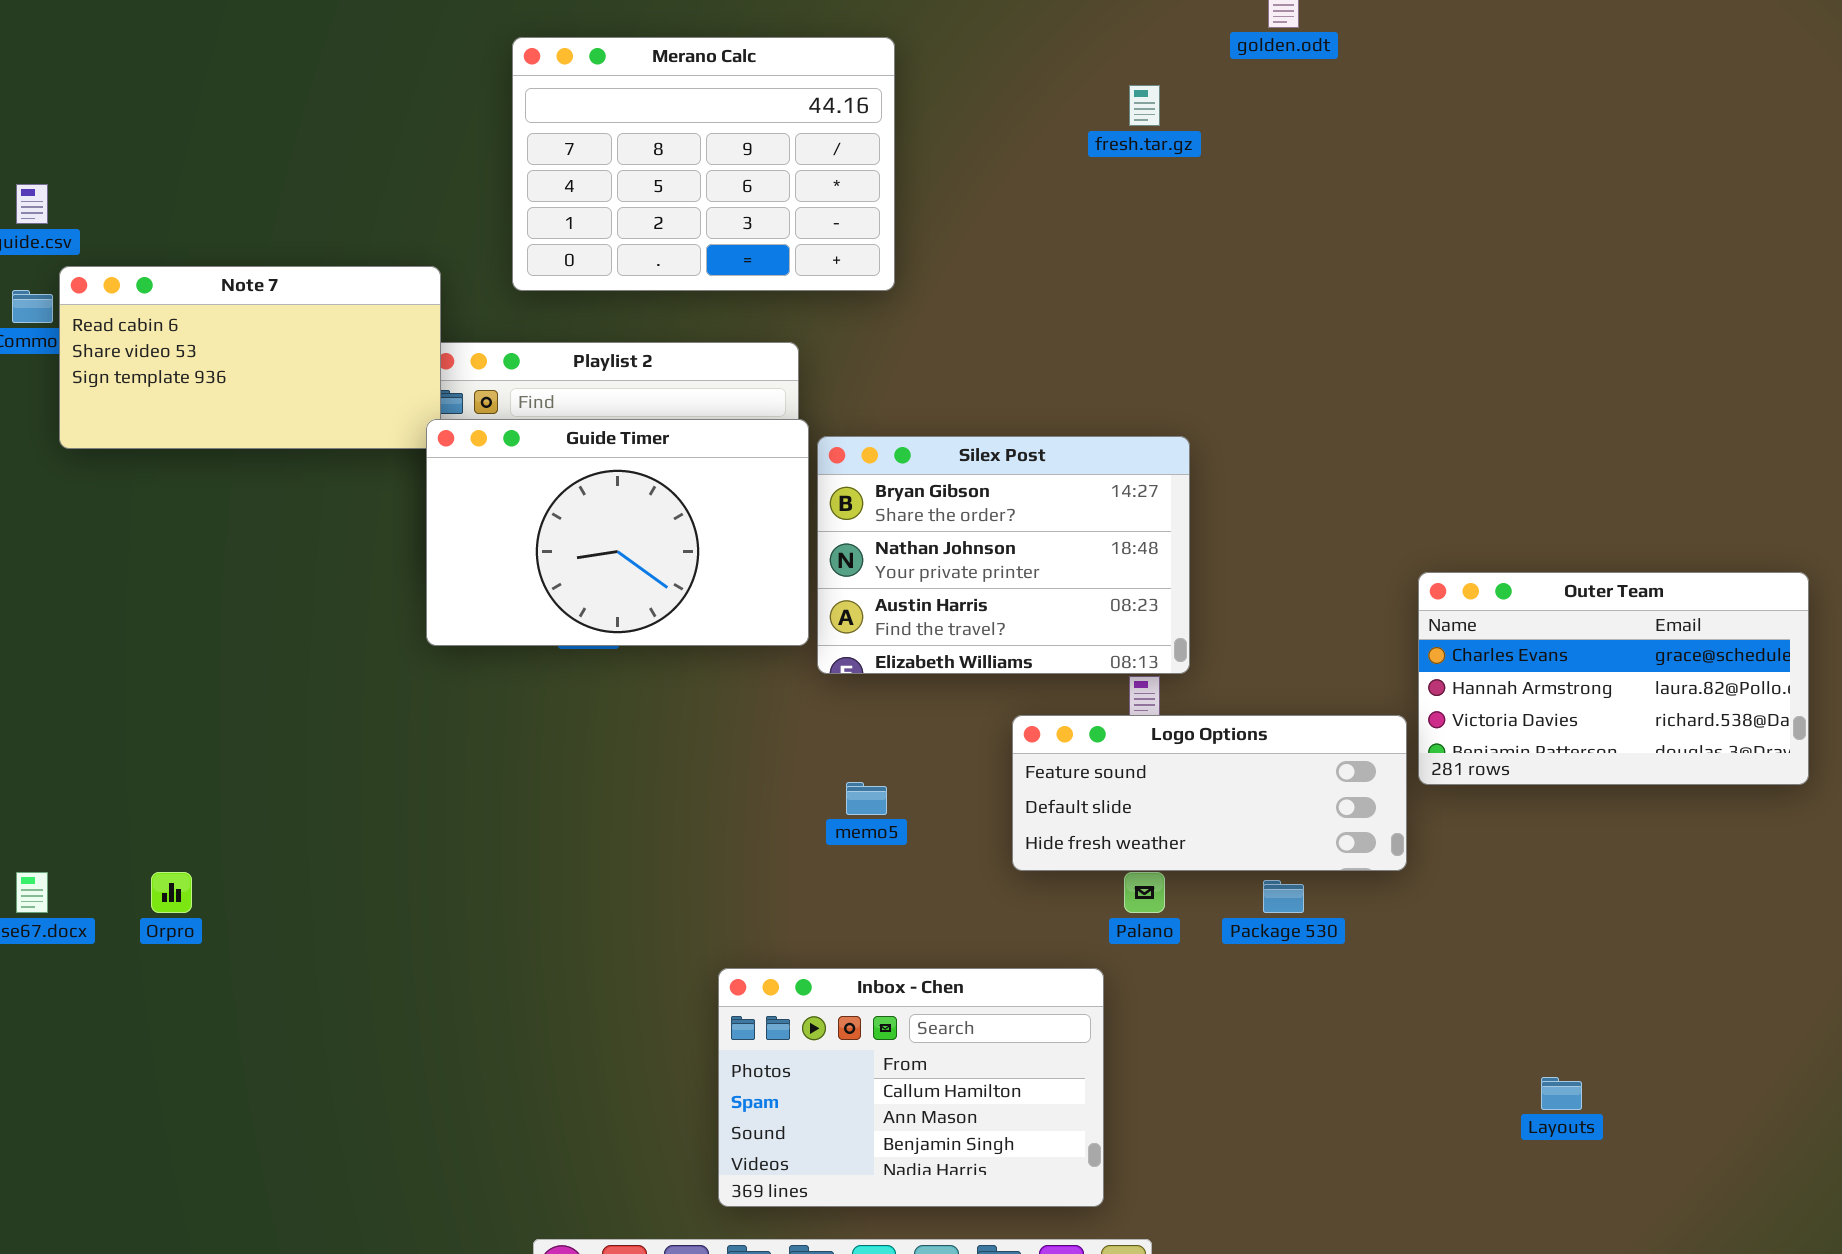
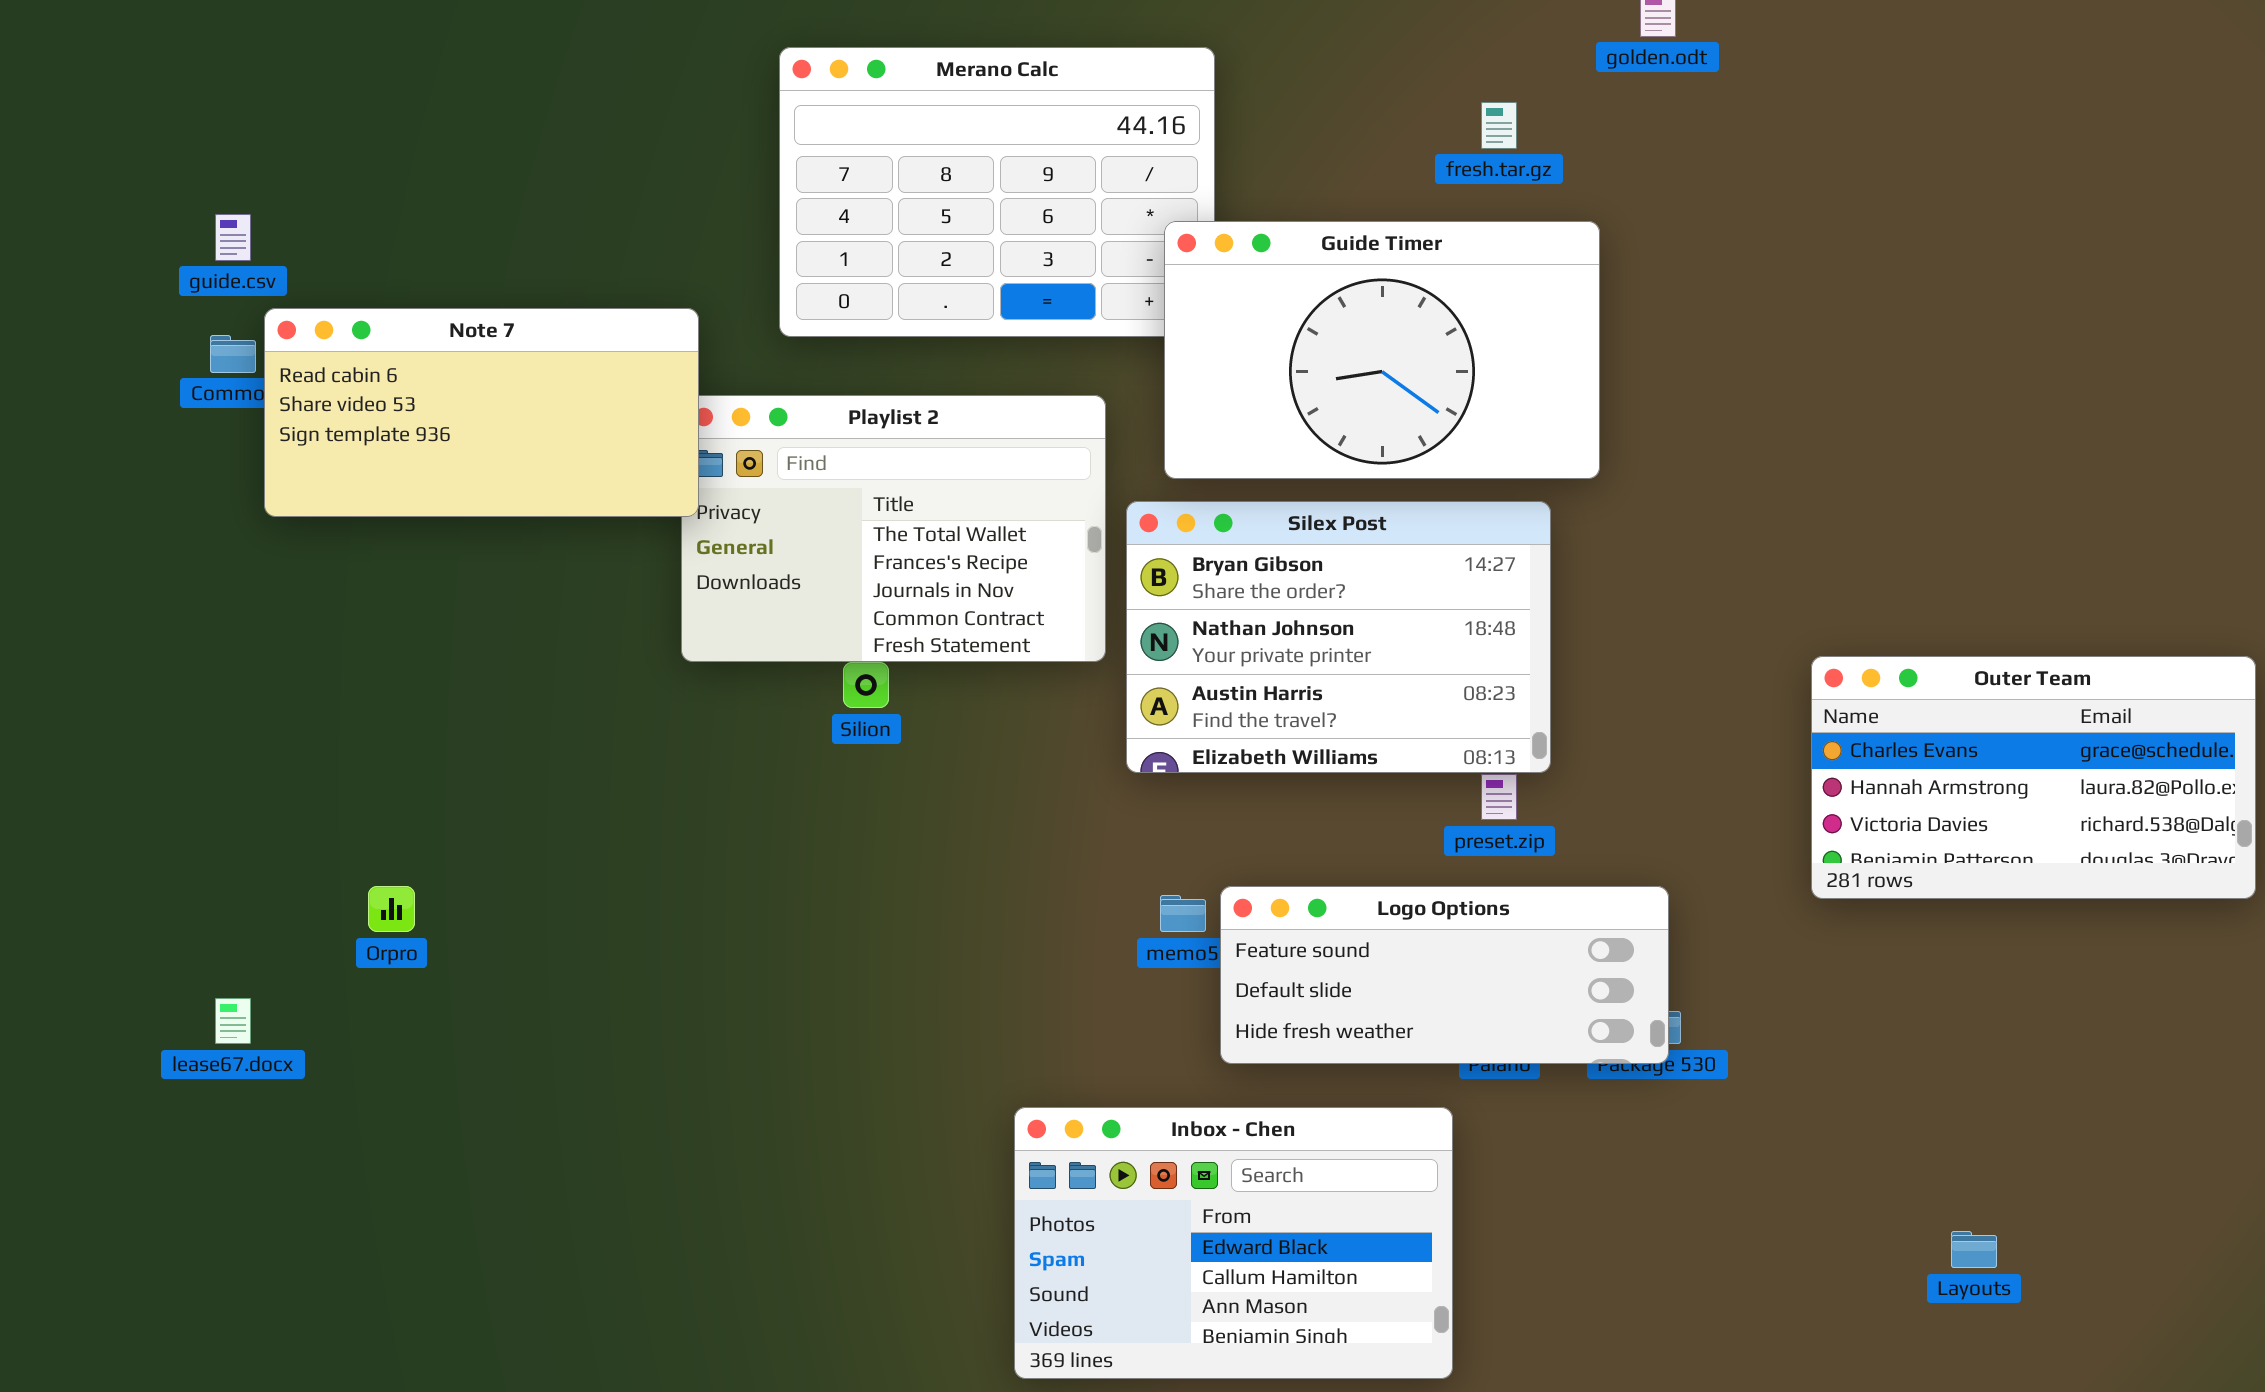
Guide Timer: [426,419,809,646] -> [1164,221,1600,479], moved
Logo Options: [1012,715,1407,871] -> [1220,886,1669,1064], moved
Orpro: [151,872,192,913] -> [368,886,415,932], moved
Inbox - Chen: [718,968,1104,1207] -> [1014,1107,1453,1379], scrolled up 1 row

